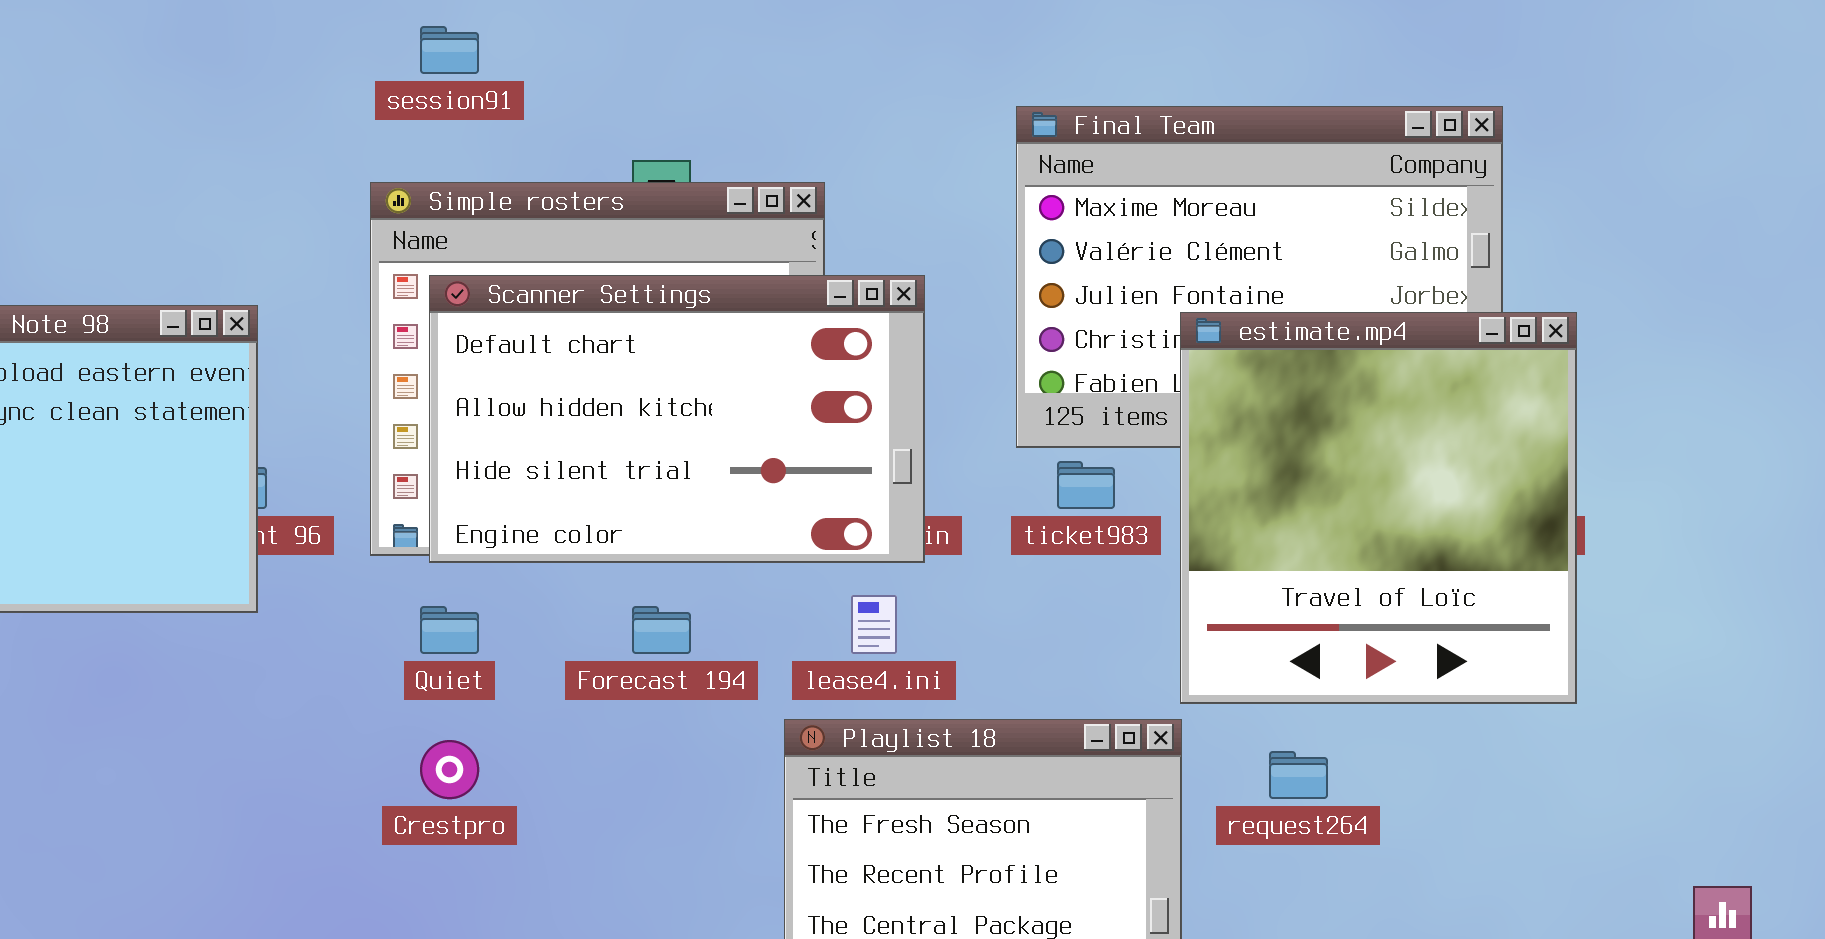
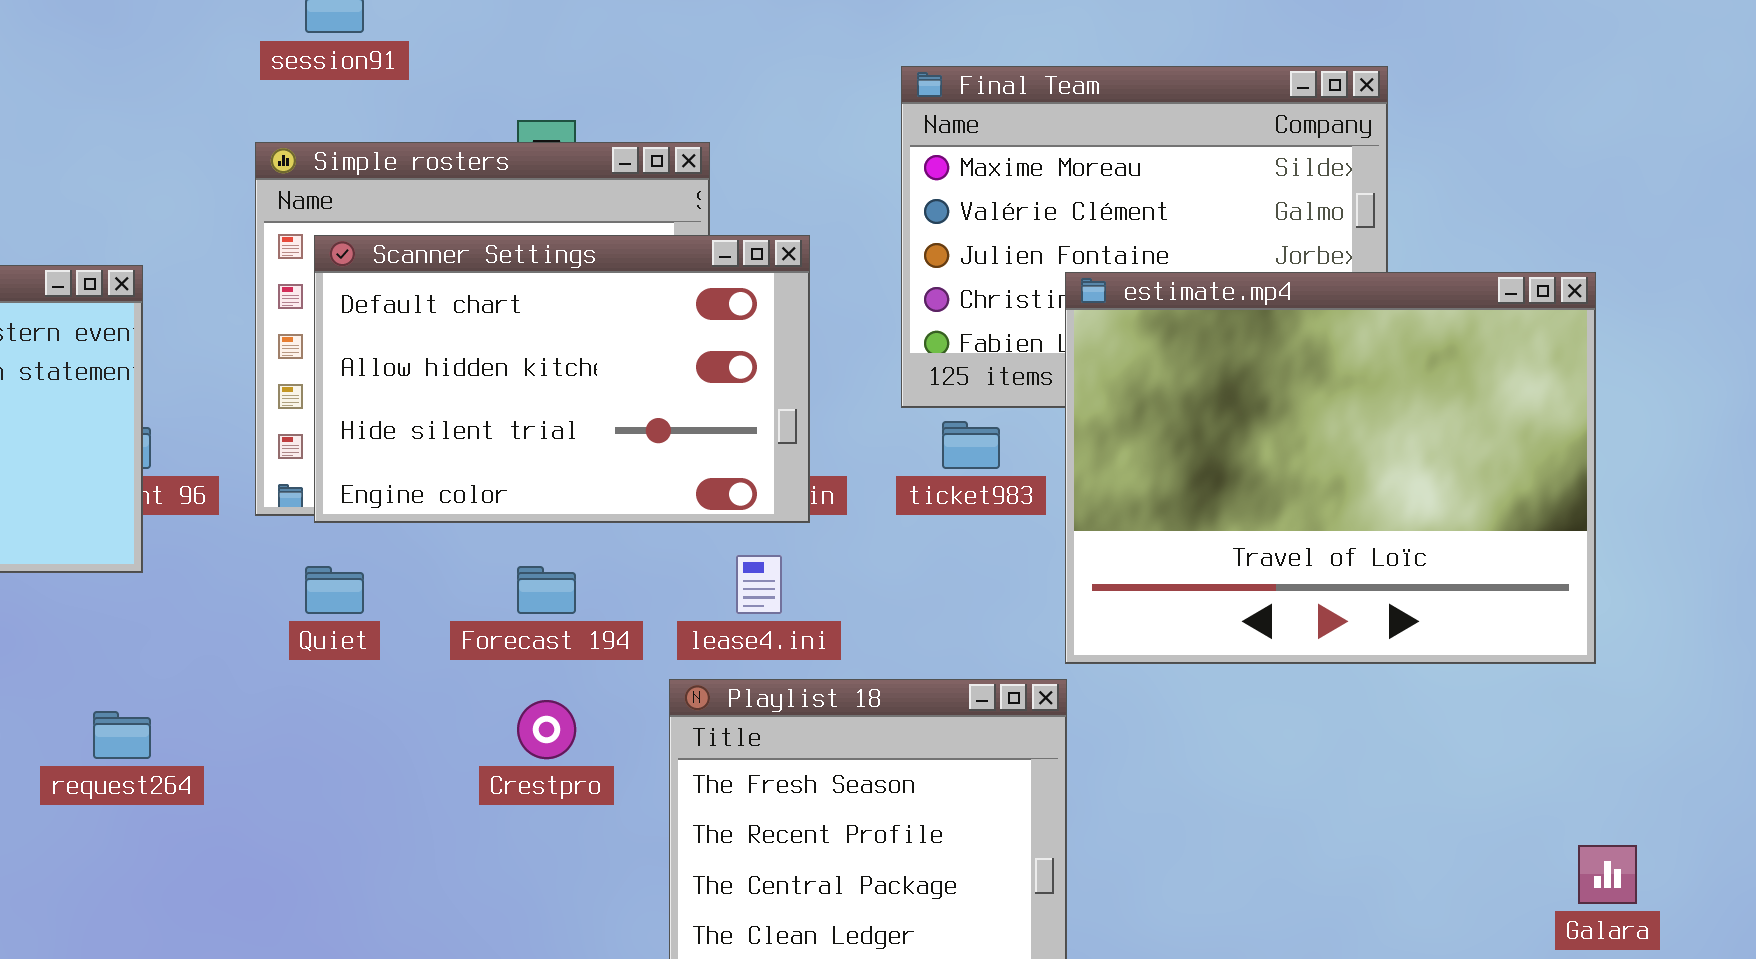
estimate.mp4: [1180,312,1577,704] -> [1065,272,1596,664], resized
Crestpro: [420,740,479,799] -> [517,700,576,759], moved
request264: [1269,751,1328,799] -> [93,711,151,759], moved

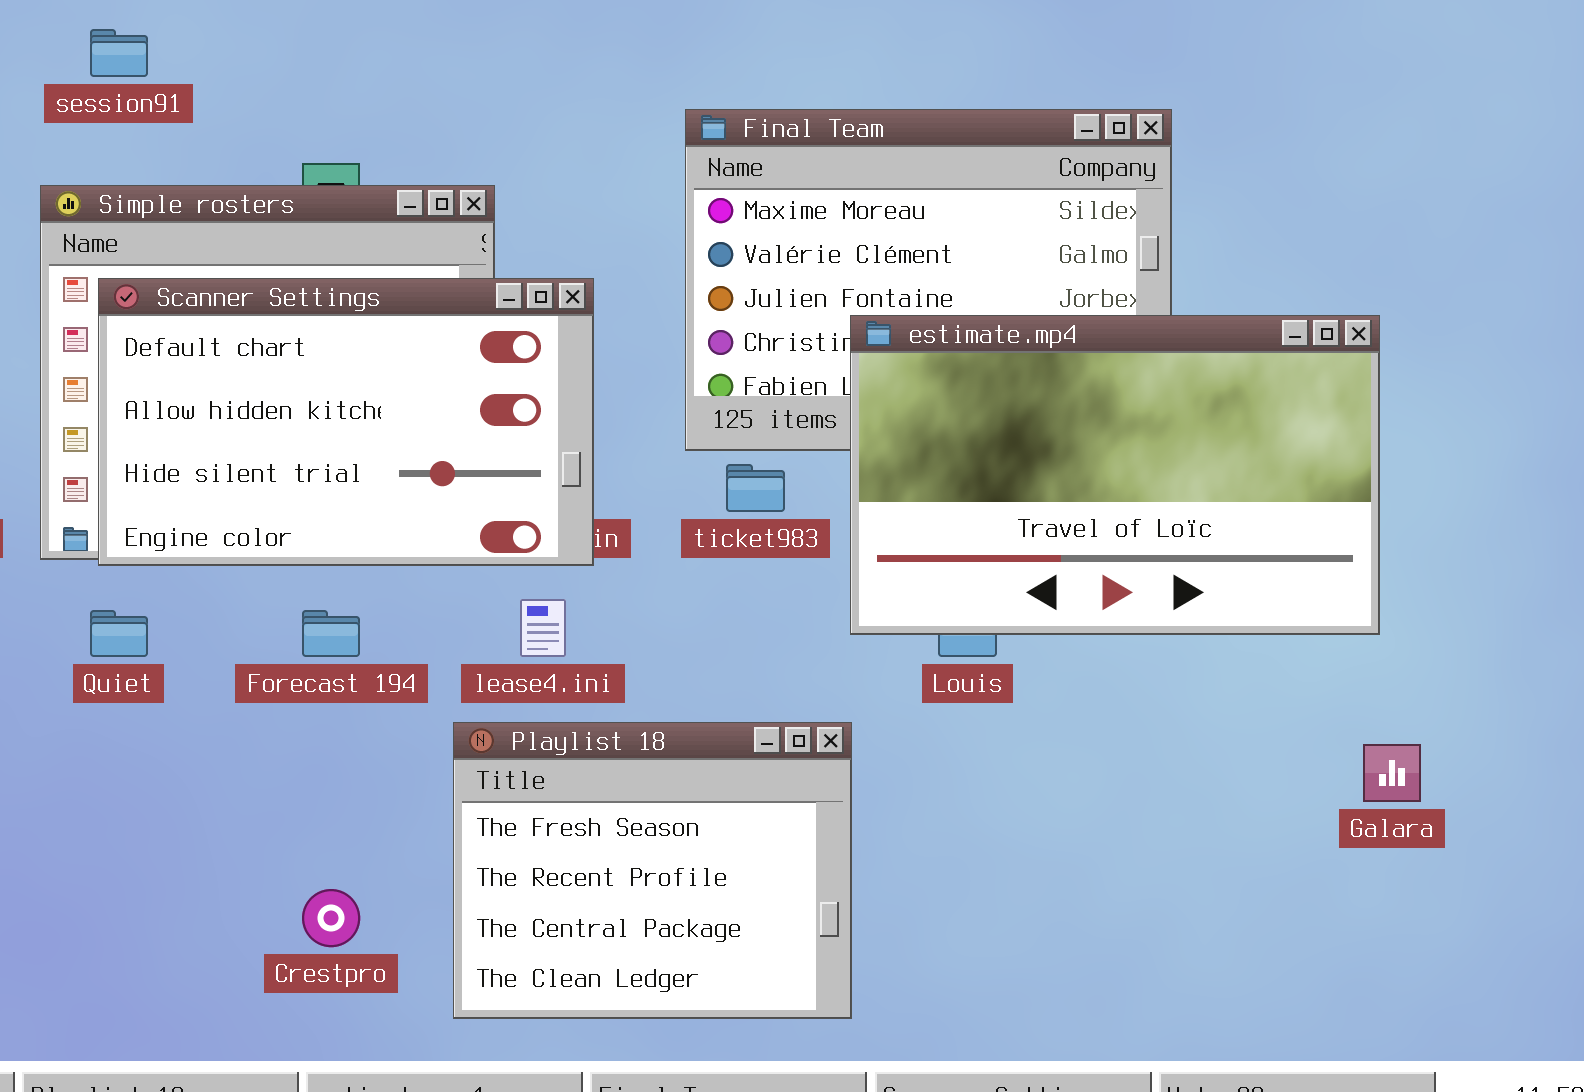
estimate.mp4: [1065,272,1596,664] -> [850,315,1380,635], resized
Crestpro: [517,700,576,759] -> [302,889,360,947], moved
Galara: [1578,845,1637,904] -> [1363,744,1421,802], moved

